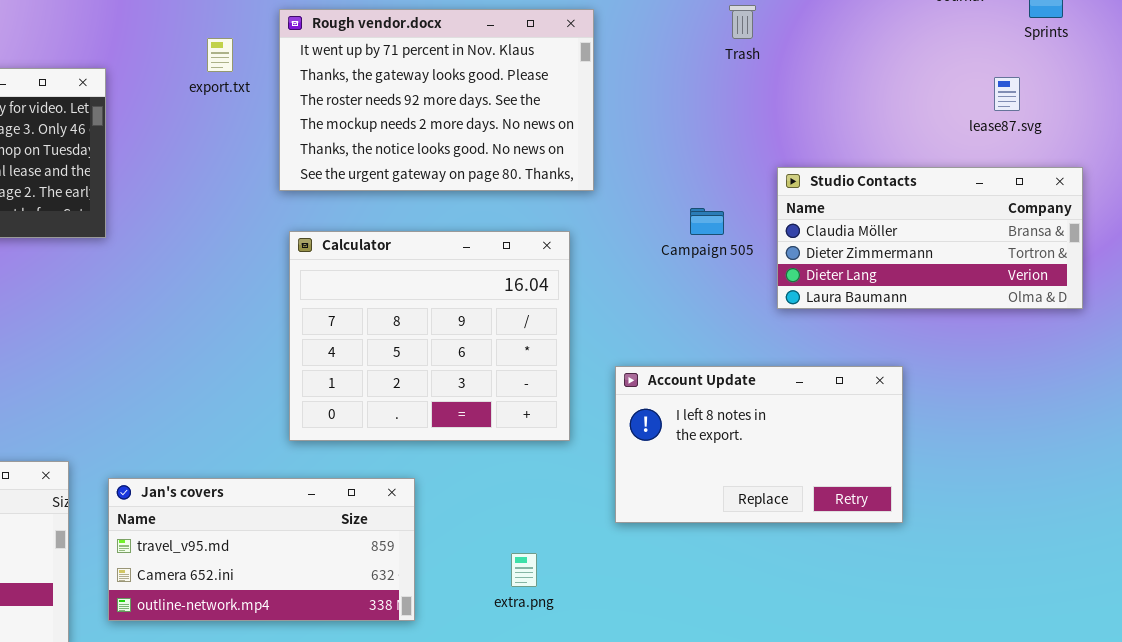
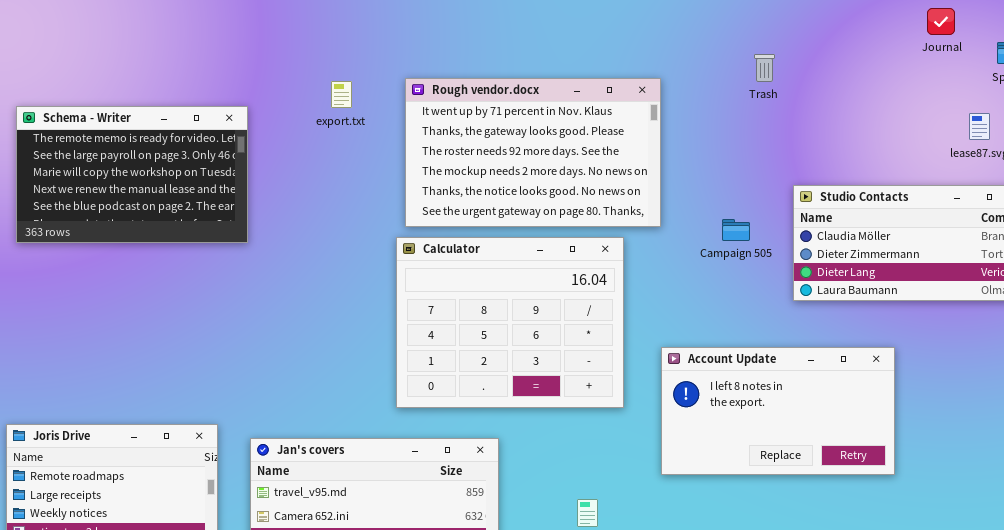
Rough vendor.docx: [279,9,594,191] -> [405,78,661,227], moved

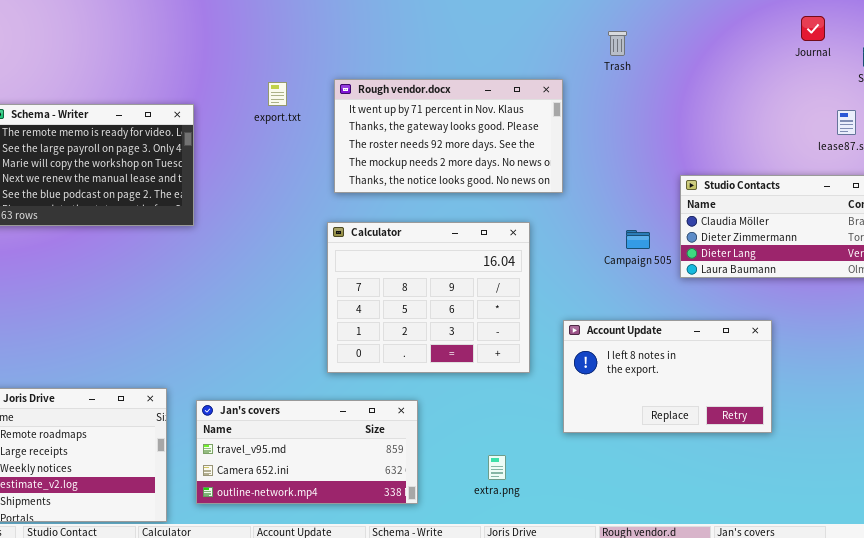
Trash: [754,54,775,82] -> [608,31,627,56], moved
Rough vendor.docx: [405,78,661,227] -> [334,79,563,193], resized
Campaign 505: [722,219,750,241] -> [626,230,650,249], moved

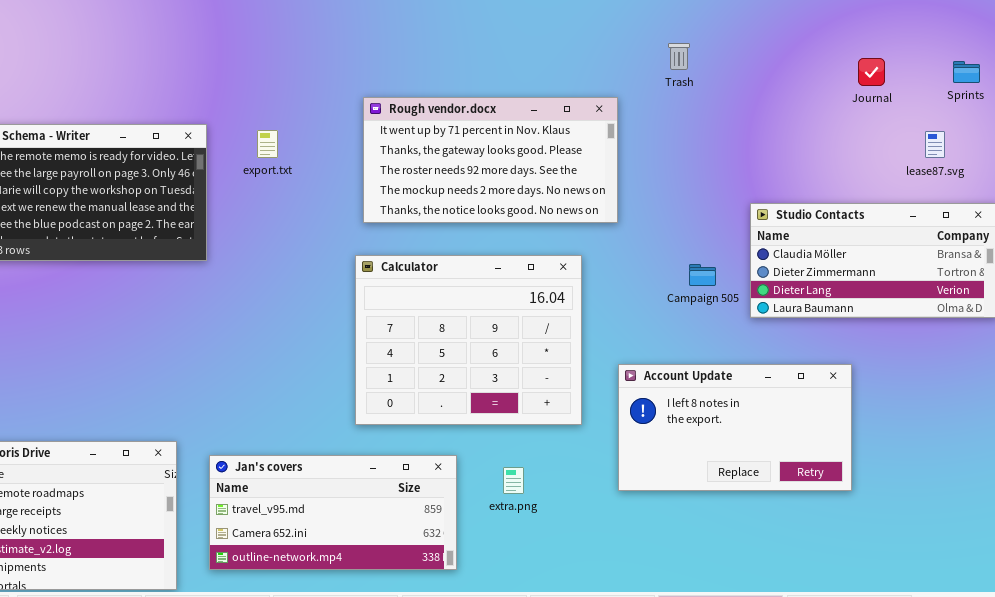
Journal: [801,16,825,41] -> [858,58,885,86], moved
export.txt: [268,82,287,106] -> [257,130,278,158], moved
extra.png: [488,455,506,480] -> [503,467,524,494], moved

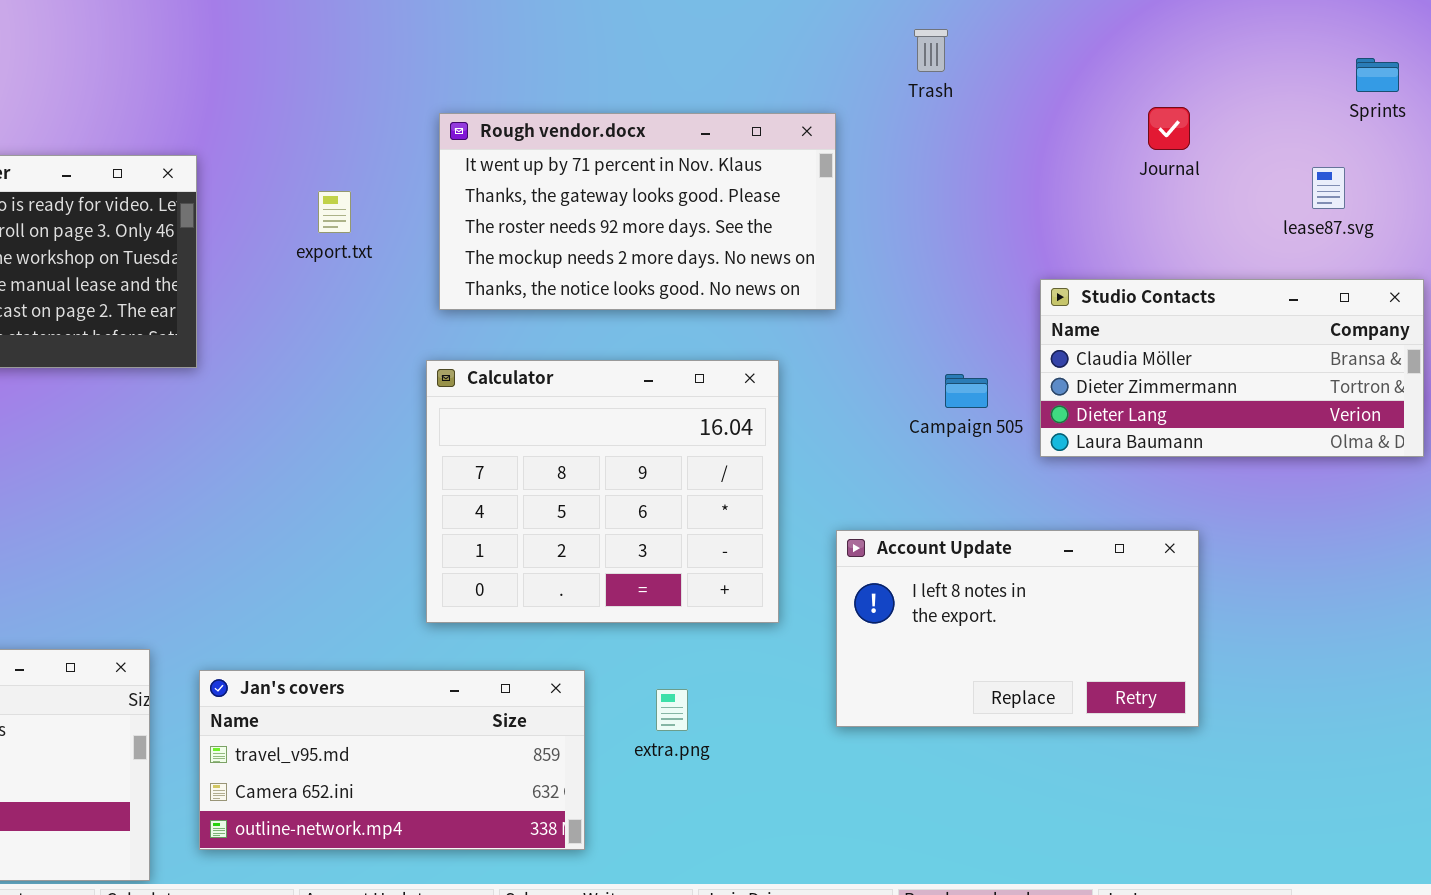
Journal: [858,58,885,86] -> [1148,107,1190,150], moved
export.txt: [257,130,278,158] -> [318,191,351,233], moved

